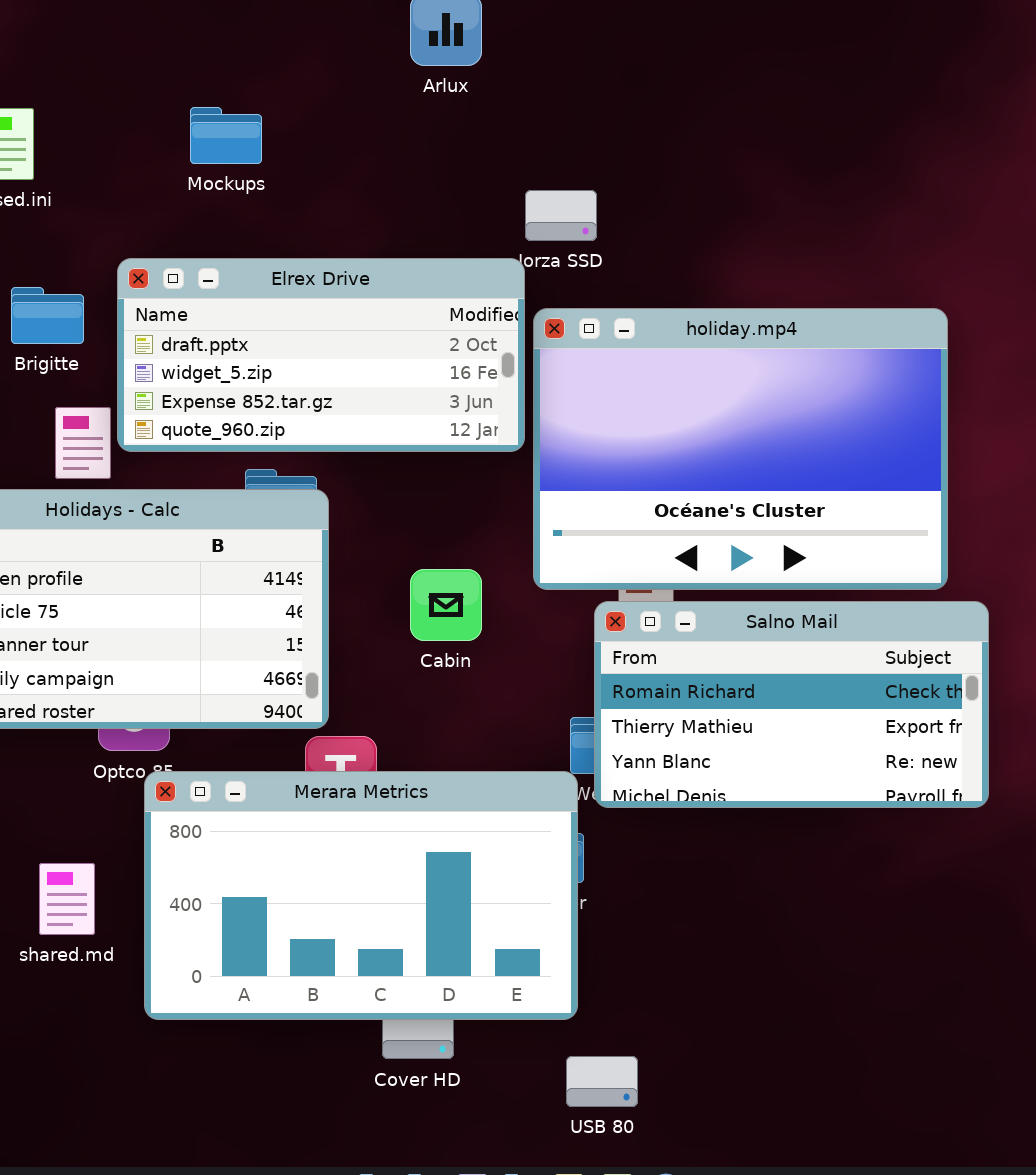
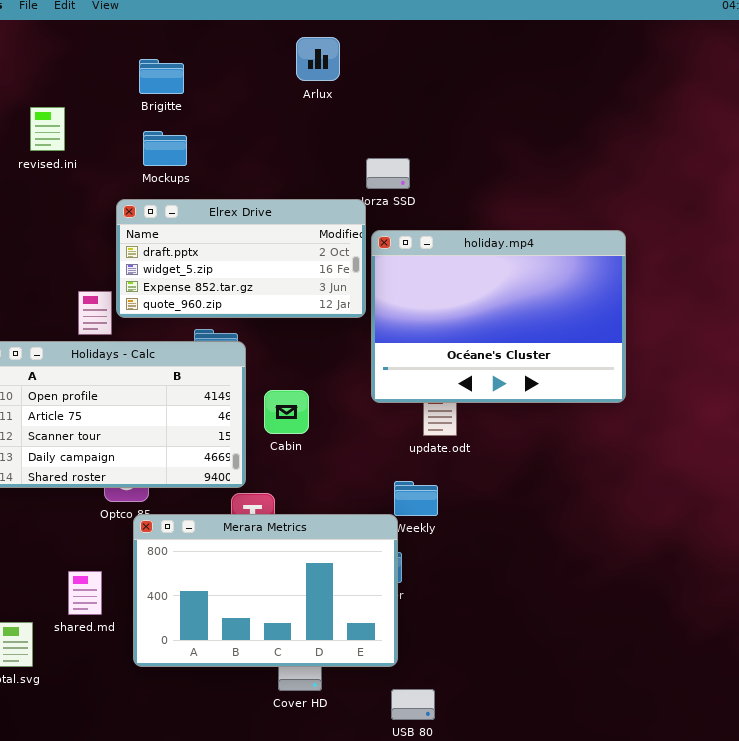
Mockups: [190,107,262,164] -> [143,131,187,166], moved
Brigitte: [11,287,84,344] -> [139,59,184,94], moved
Cabin: [410,569,482,641] -> [264,390,309,434], moved
Salno Mail: [594,601,989,808] -> none, closed

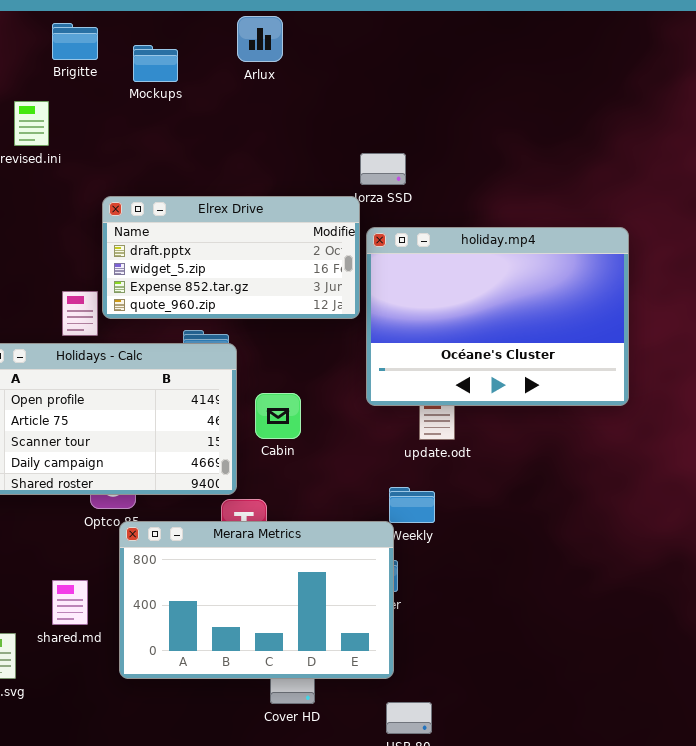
Arlux: [296,37,340,81] -> [237,16,283,62], moved
Brigitte: [139,59,184,94] -> [52,23,98,60], moved
Mockups: [143,131,187,166] -> [133,45,178,82], moved

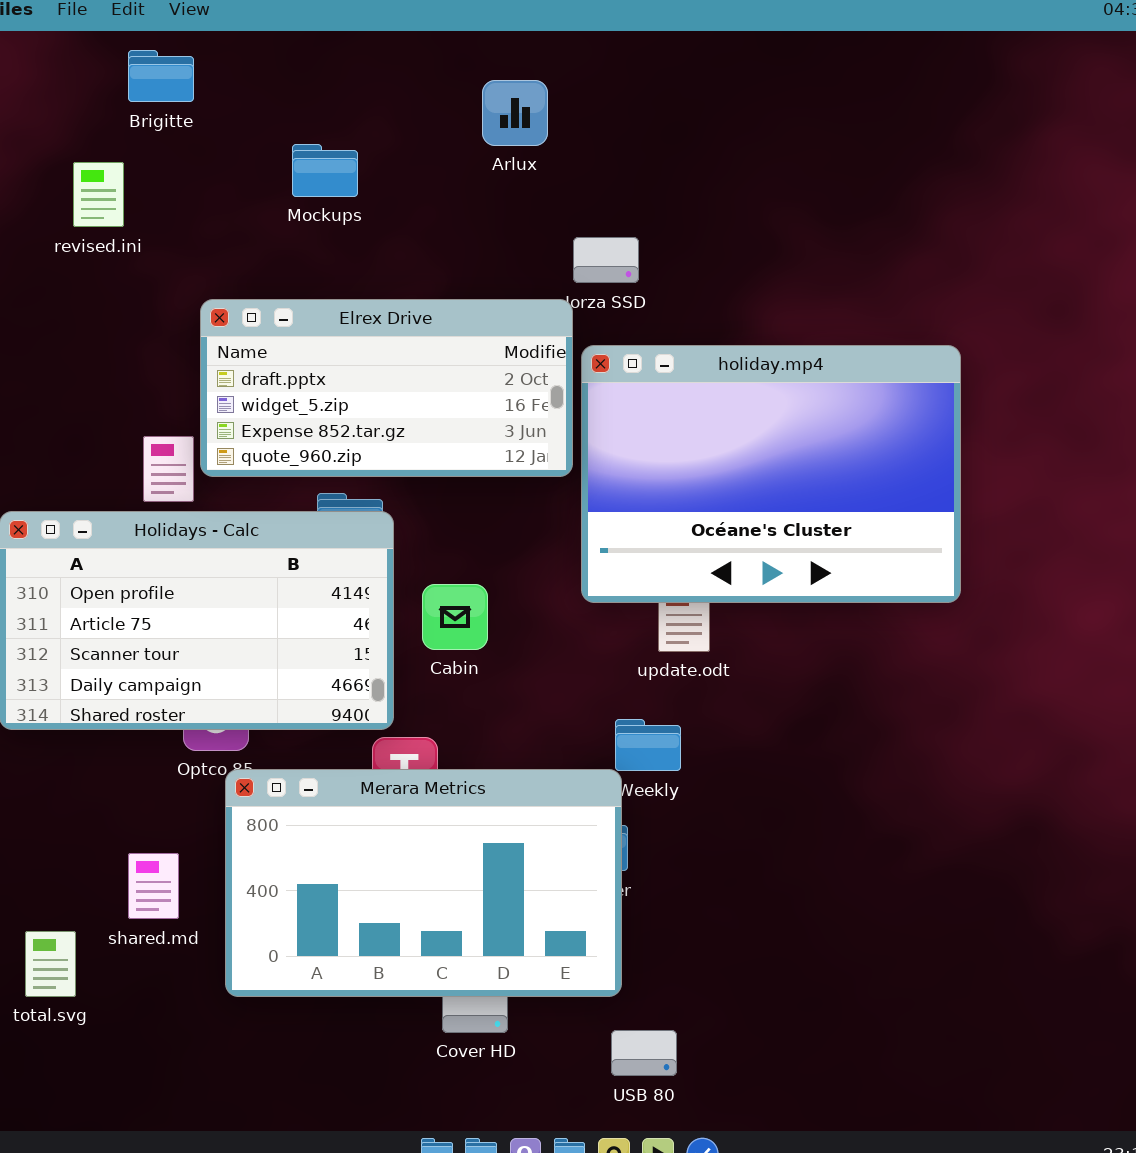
Arlux: [237,16,283,62] -> [482,80,548,146], moved
Mockups: [133,45,178,82] -> [292,144,358,197], moved

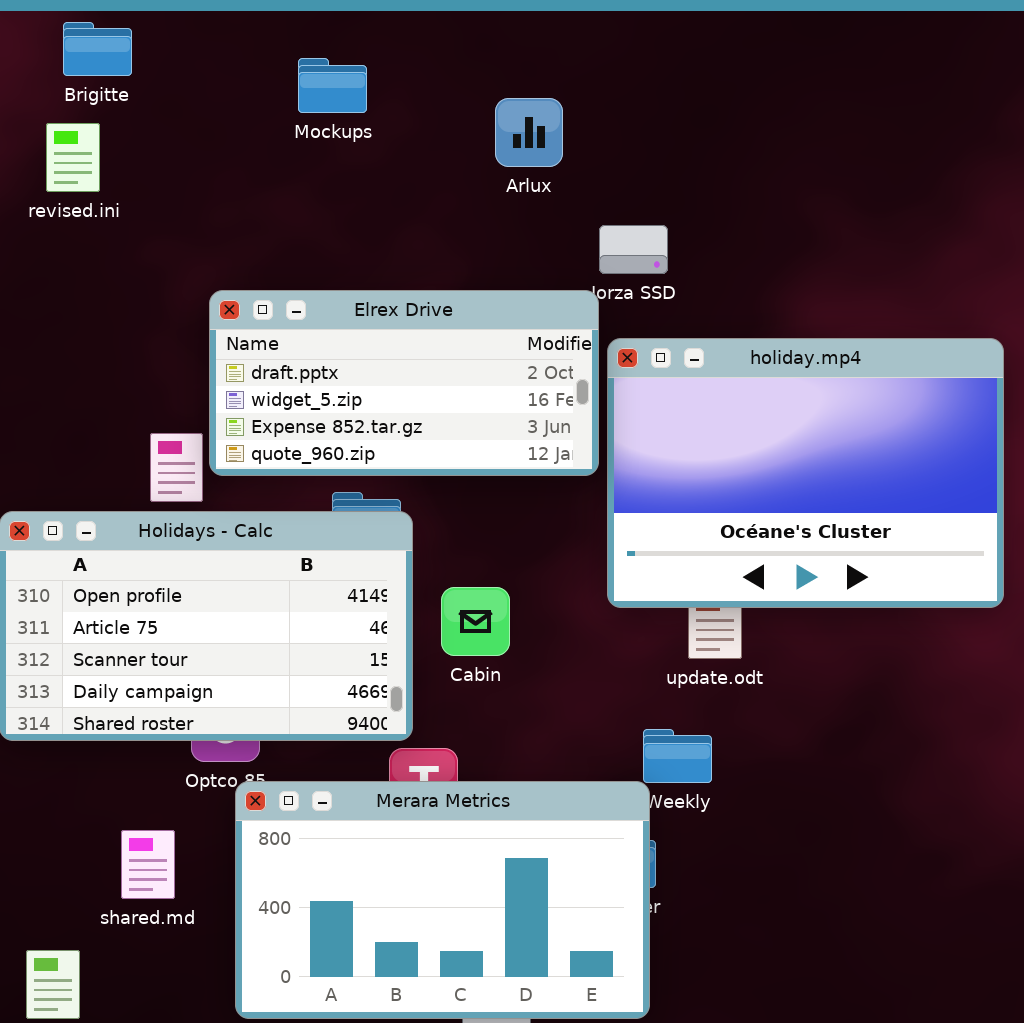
Brigitte: [128,50,194,102] -> [63,22,132,76], moved
Arlux: [482,80,548,146] -> [495,98,563,167], moved
Mockups: [292,144,358,197] -> [298,58,367,113], moved
revised.ini: [73,162,124,227] -> [46,123,100,192], moved
shared.md: [128,853,179,919] -> [121,830,175,899], moved

